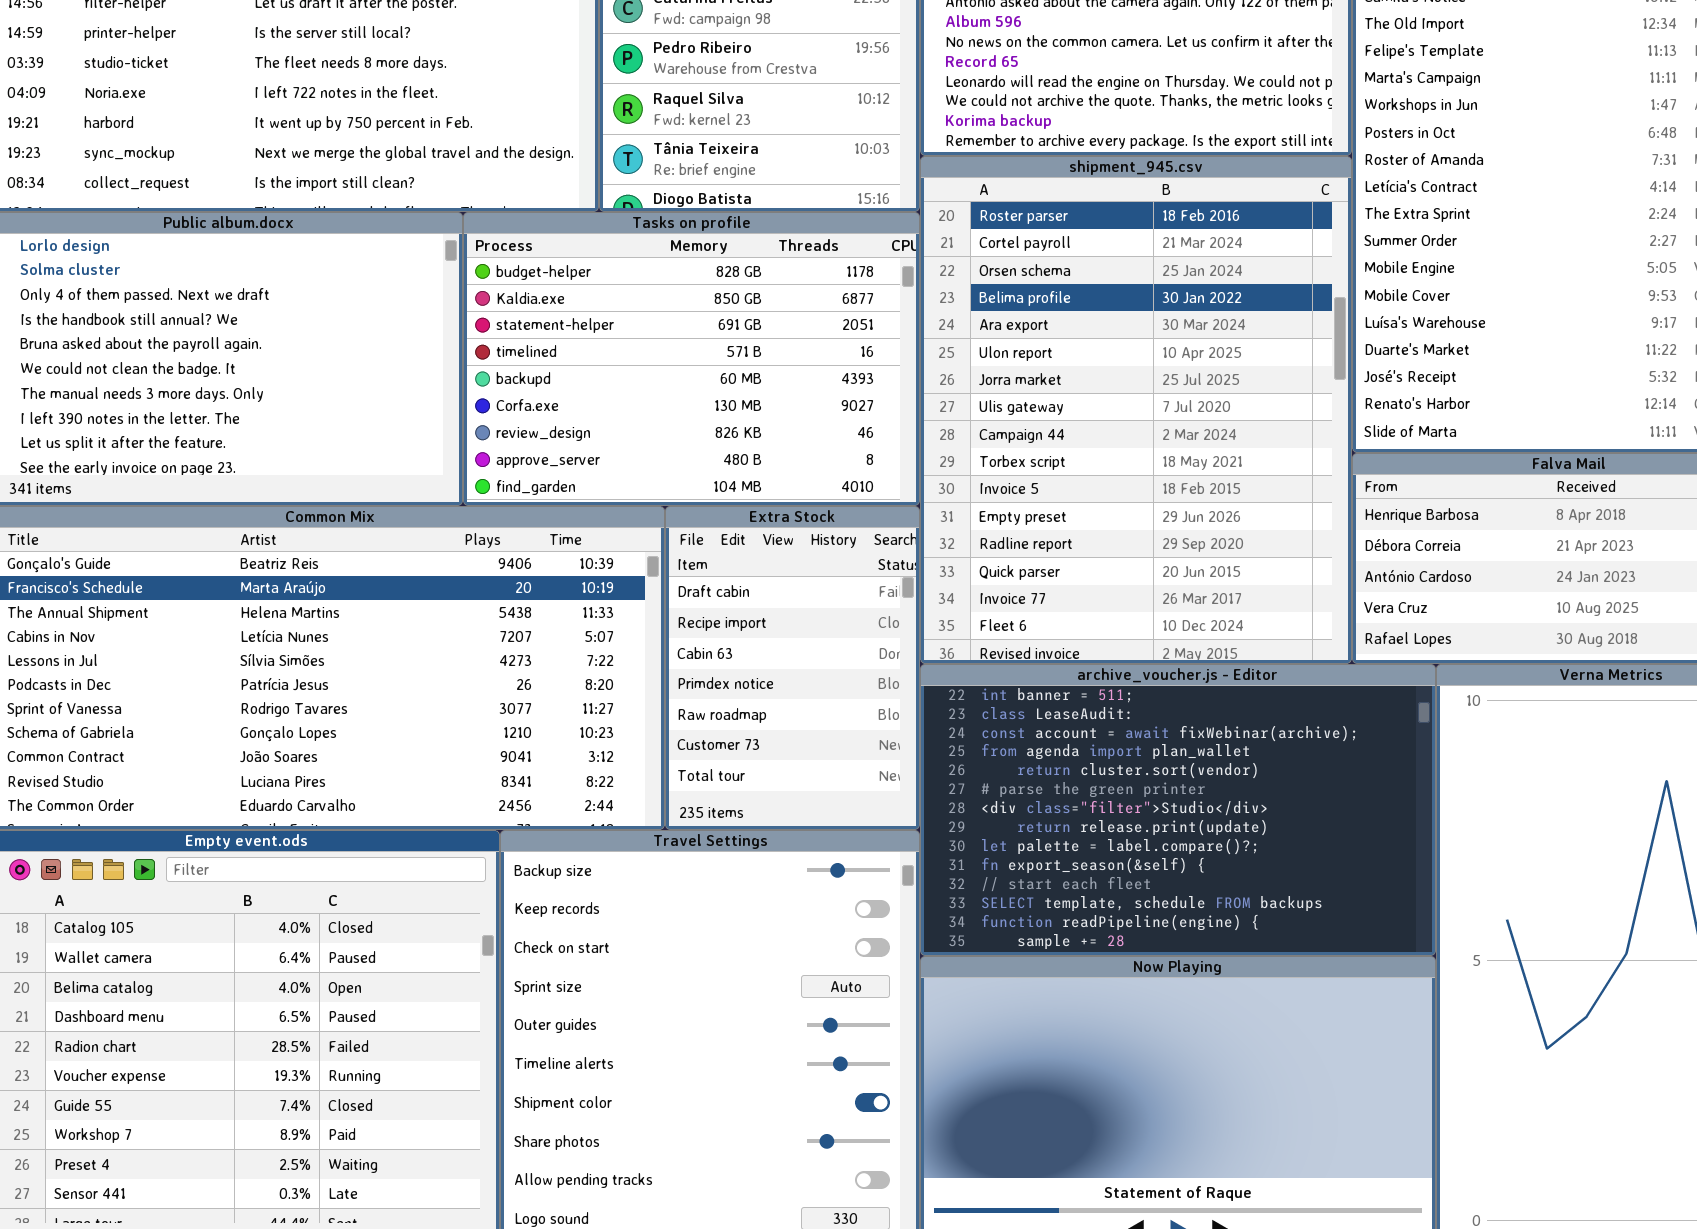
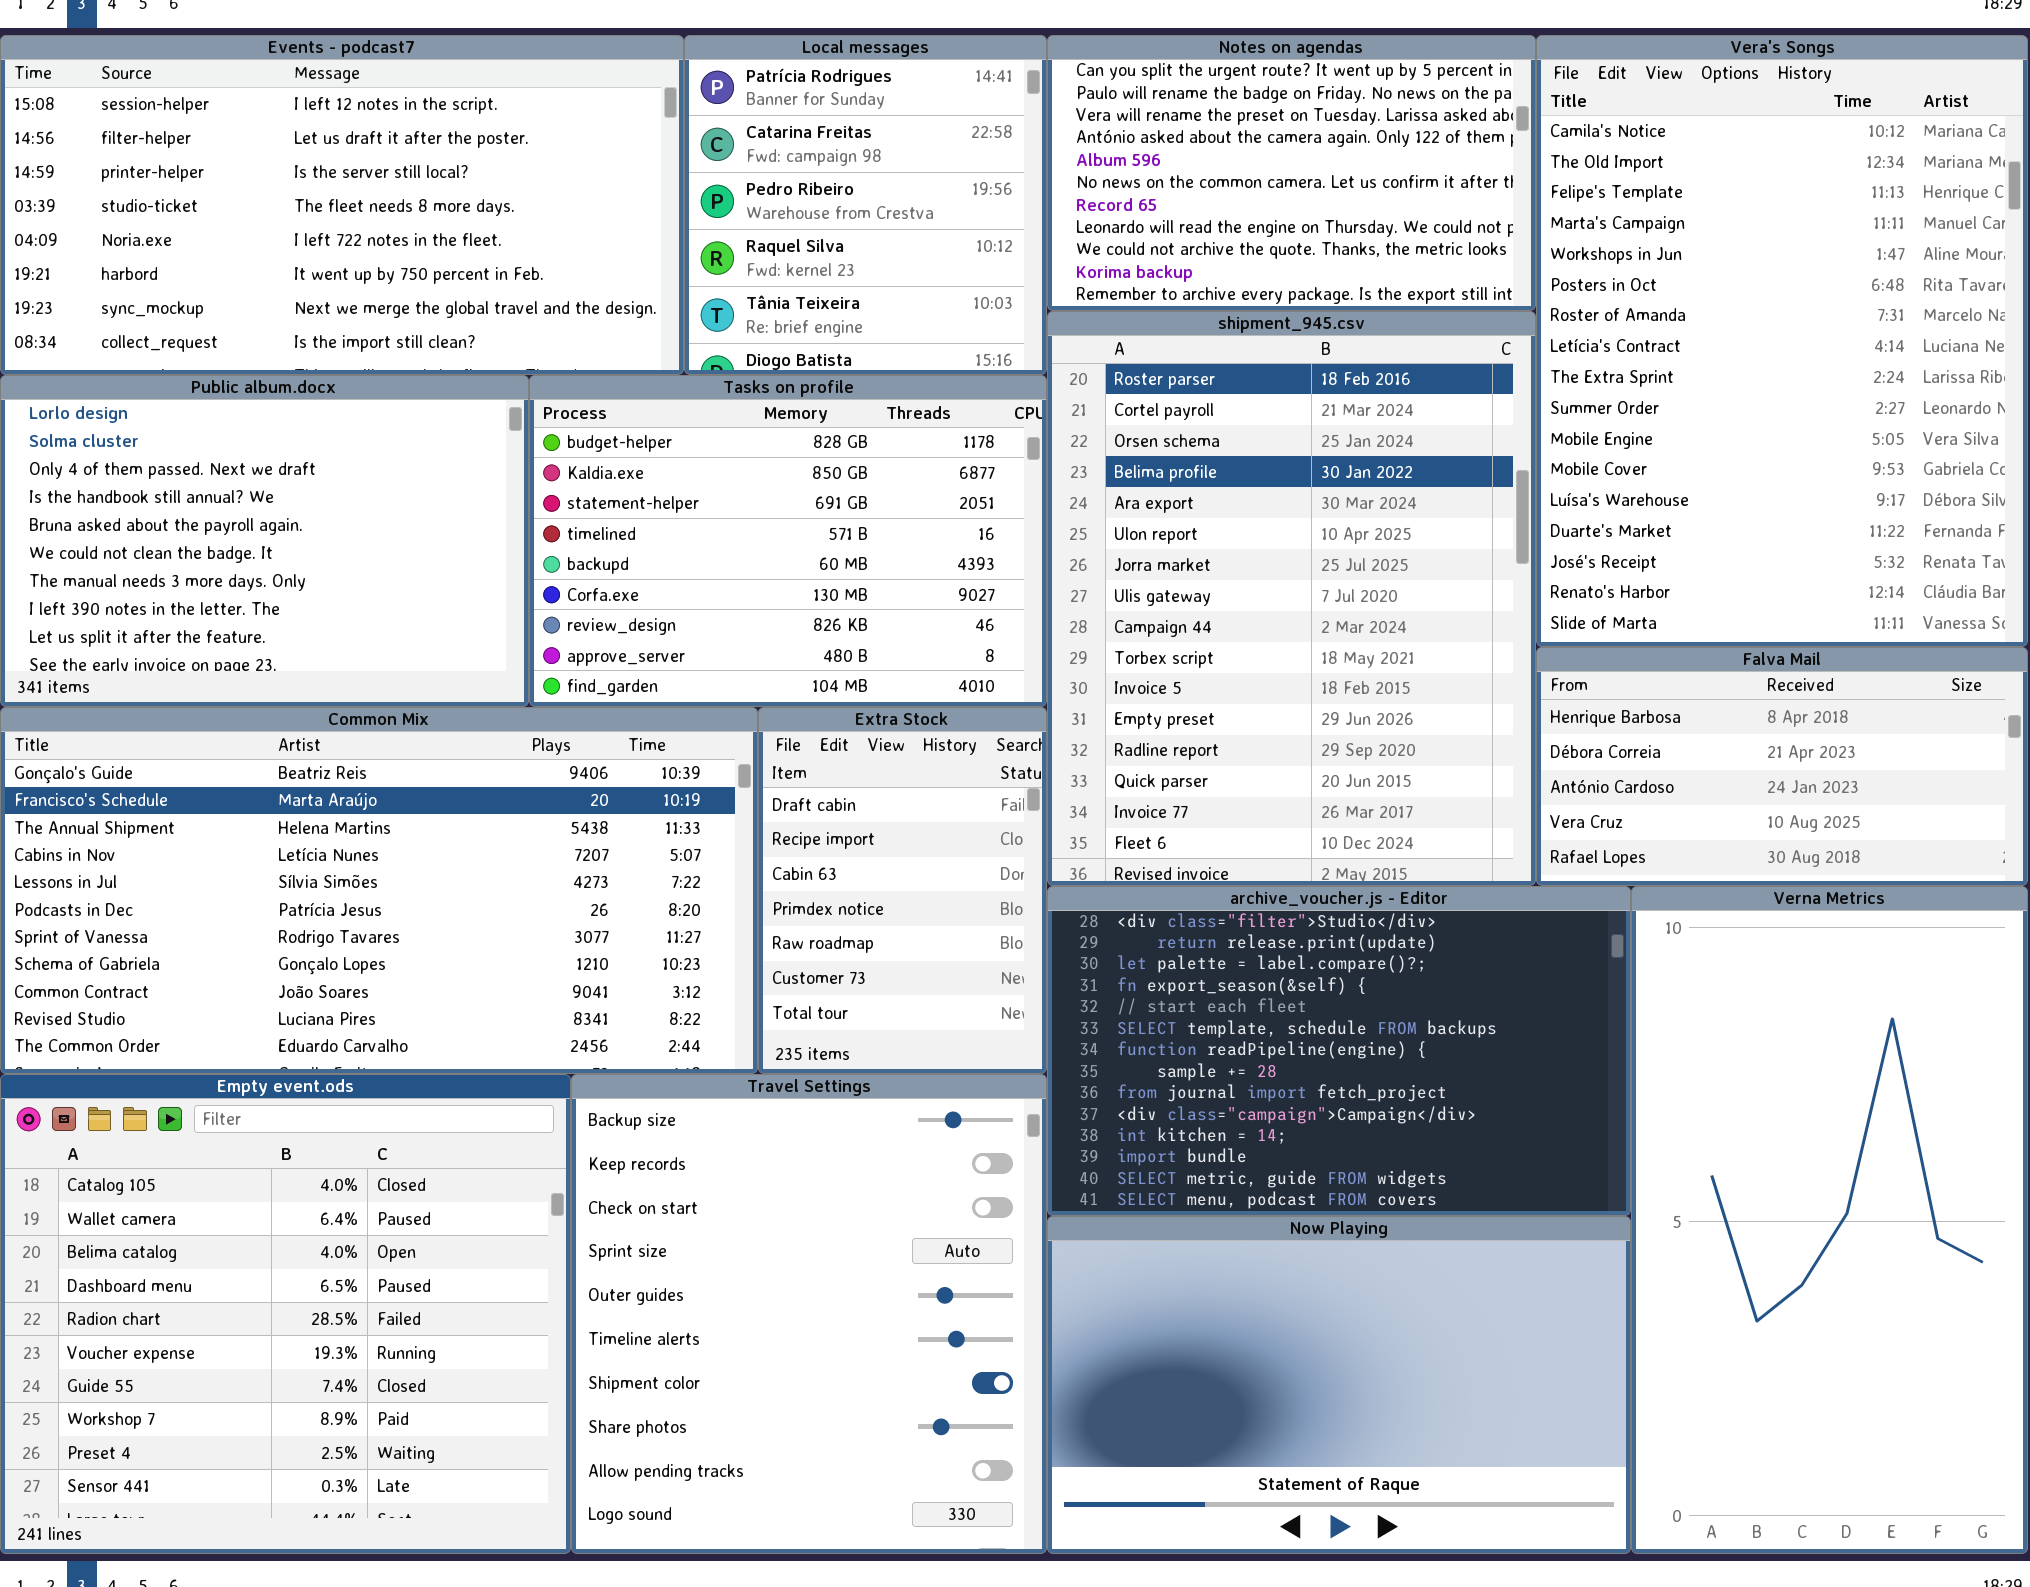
archive_voucher.js - Editor: [920,664,1436,956] -> [1047,886,1631,1216], scrolled down 6 rows

